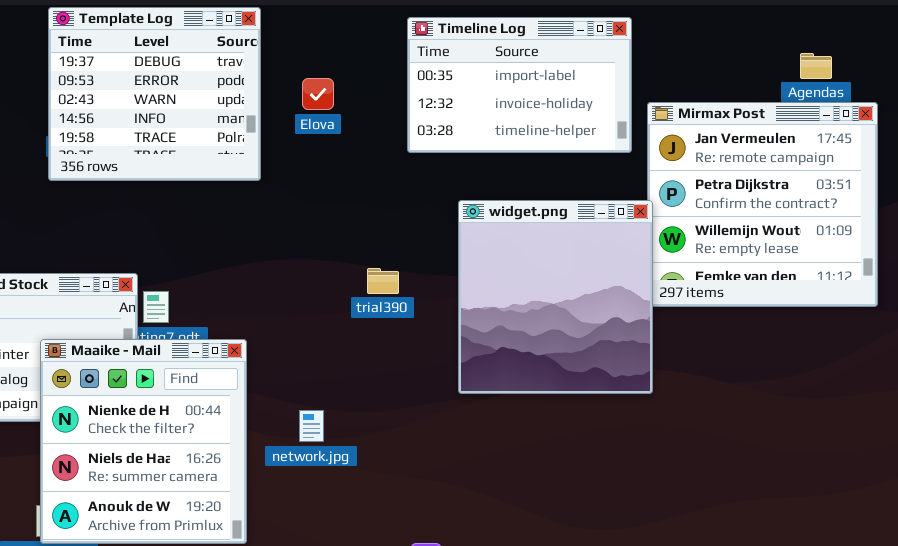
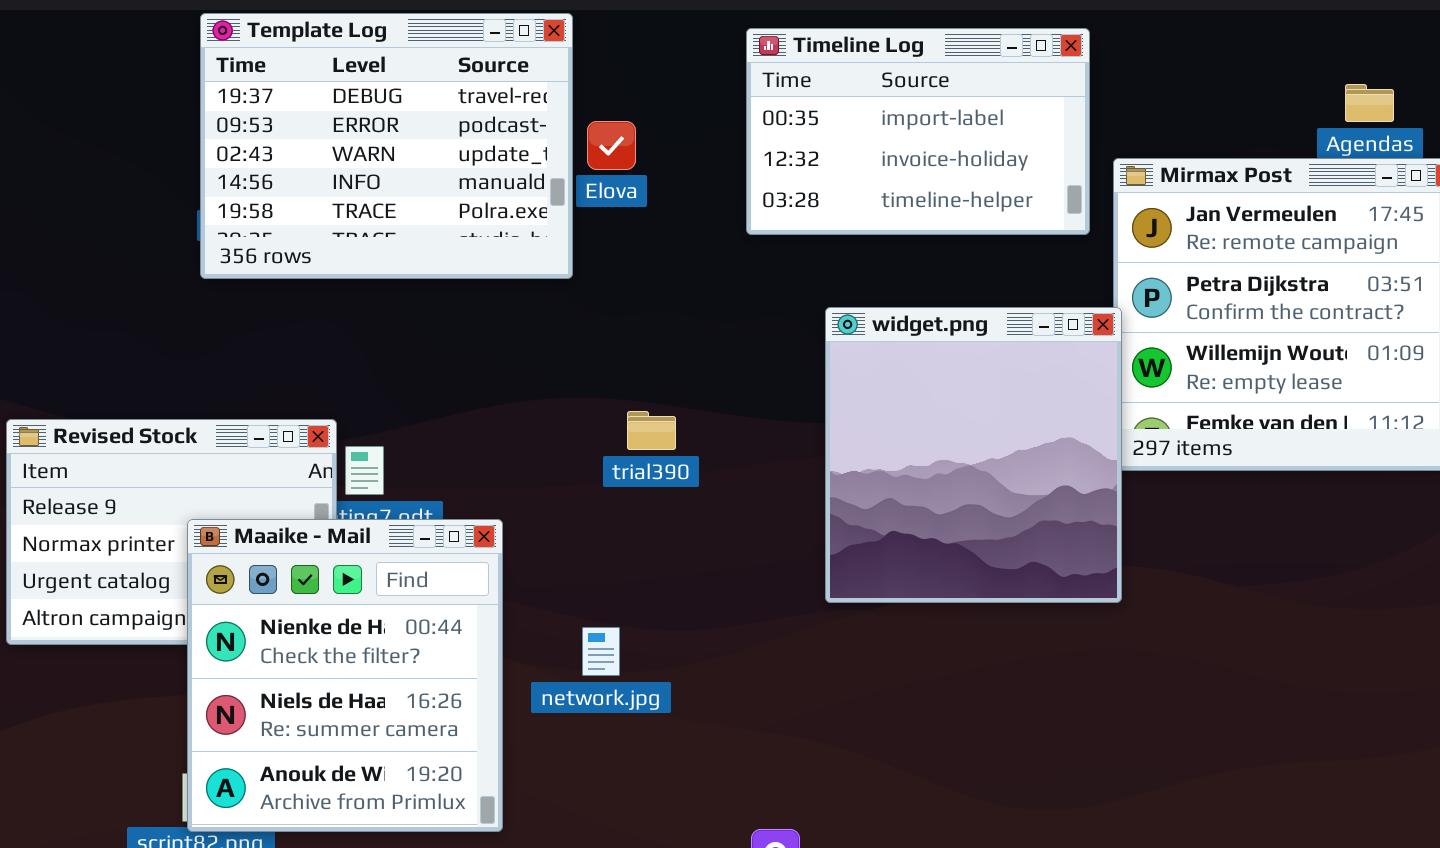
Template Log: [48,7,261,181] -> [200,13,573,279], resized
trial390: [367,268,399,294] -> [627,411,676,450], moved

